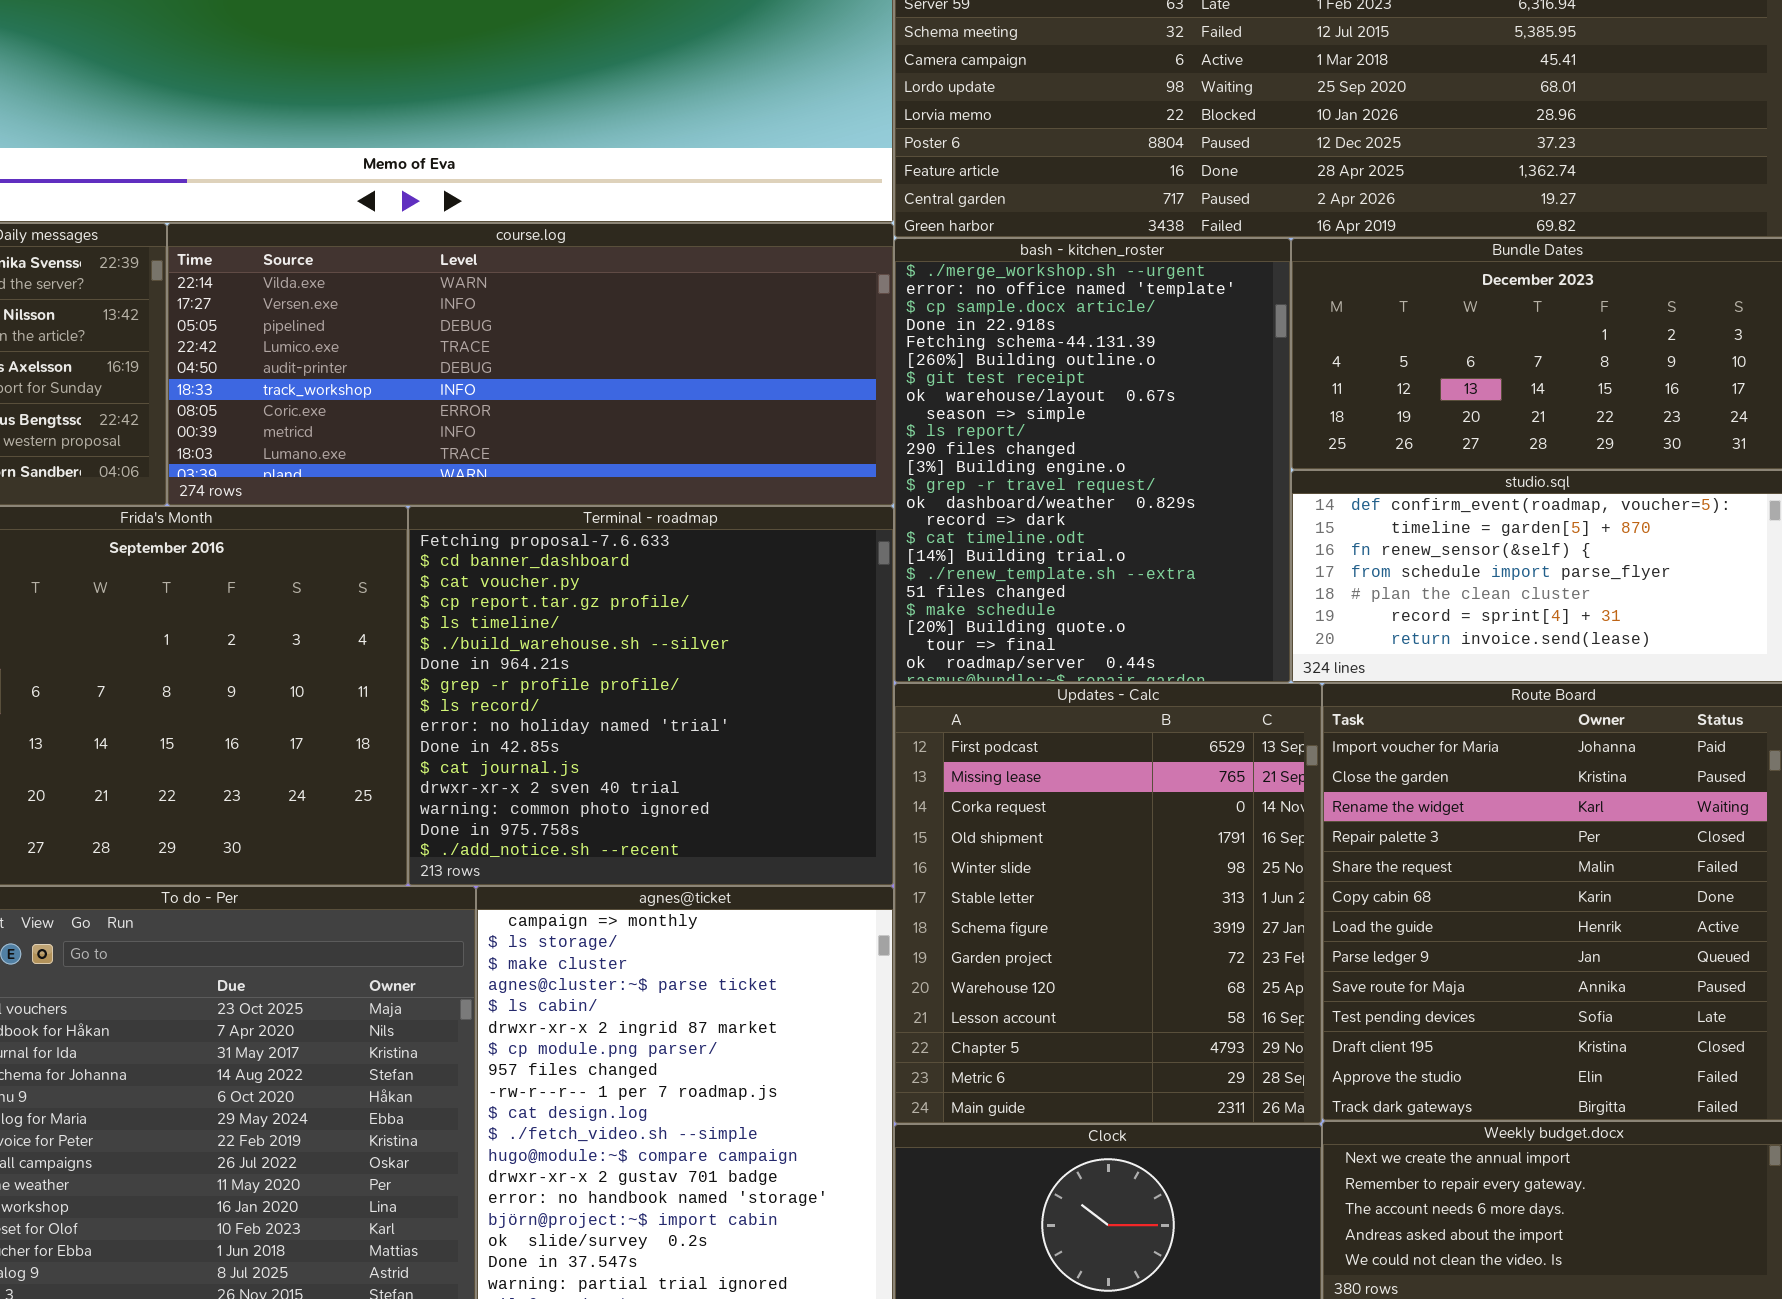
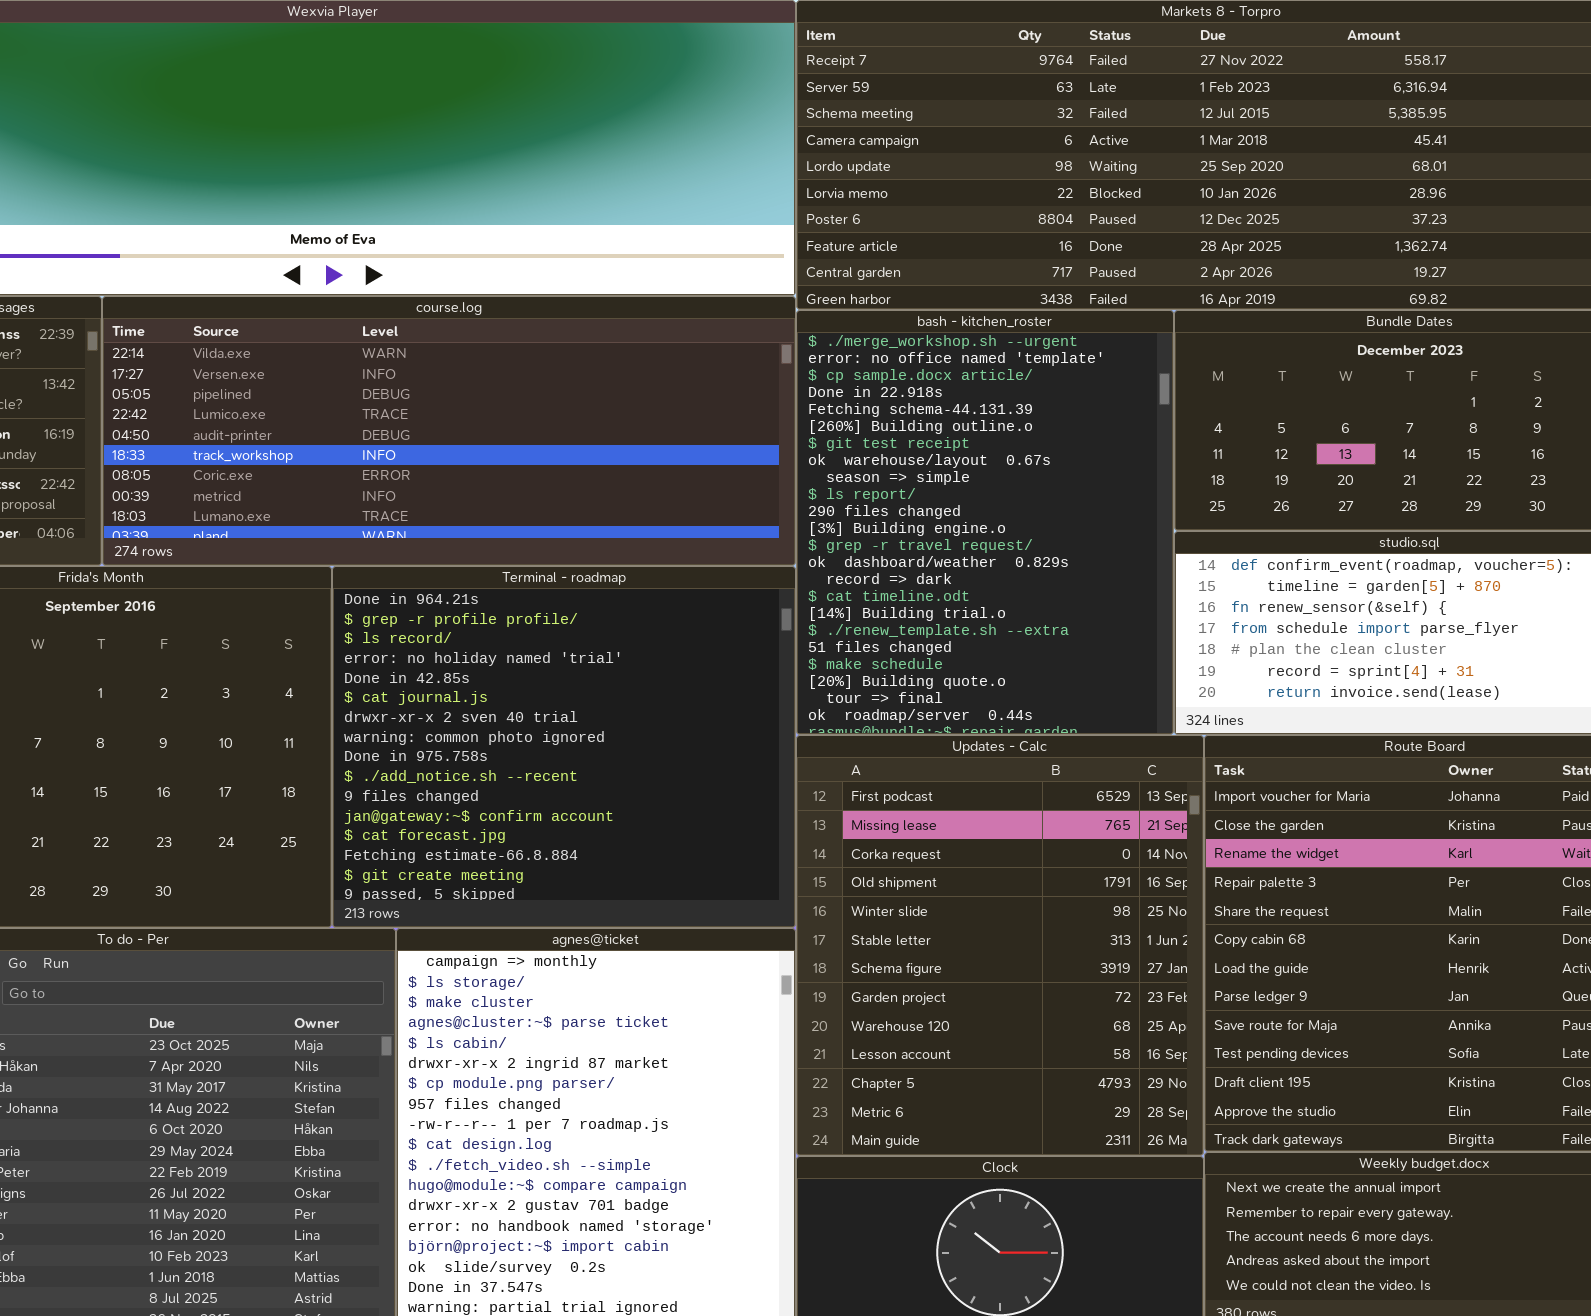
Terminal - roadmap: [408,506,894,886] -> [332,566,796,928], scrolled down 6 rows

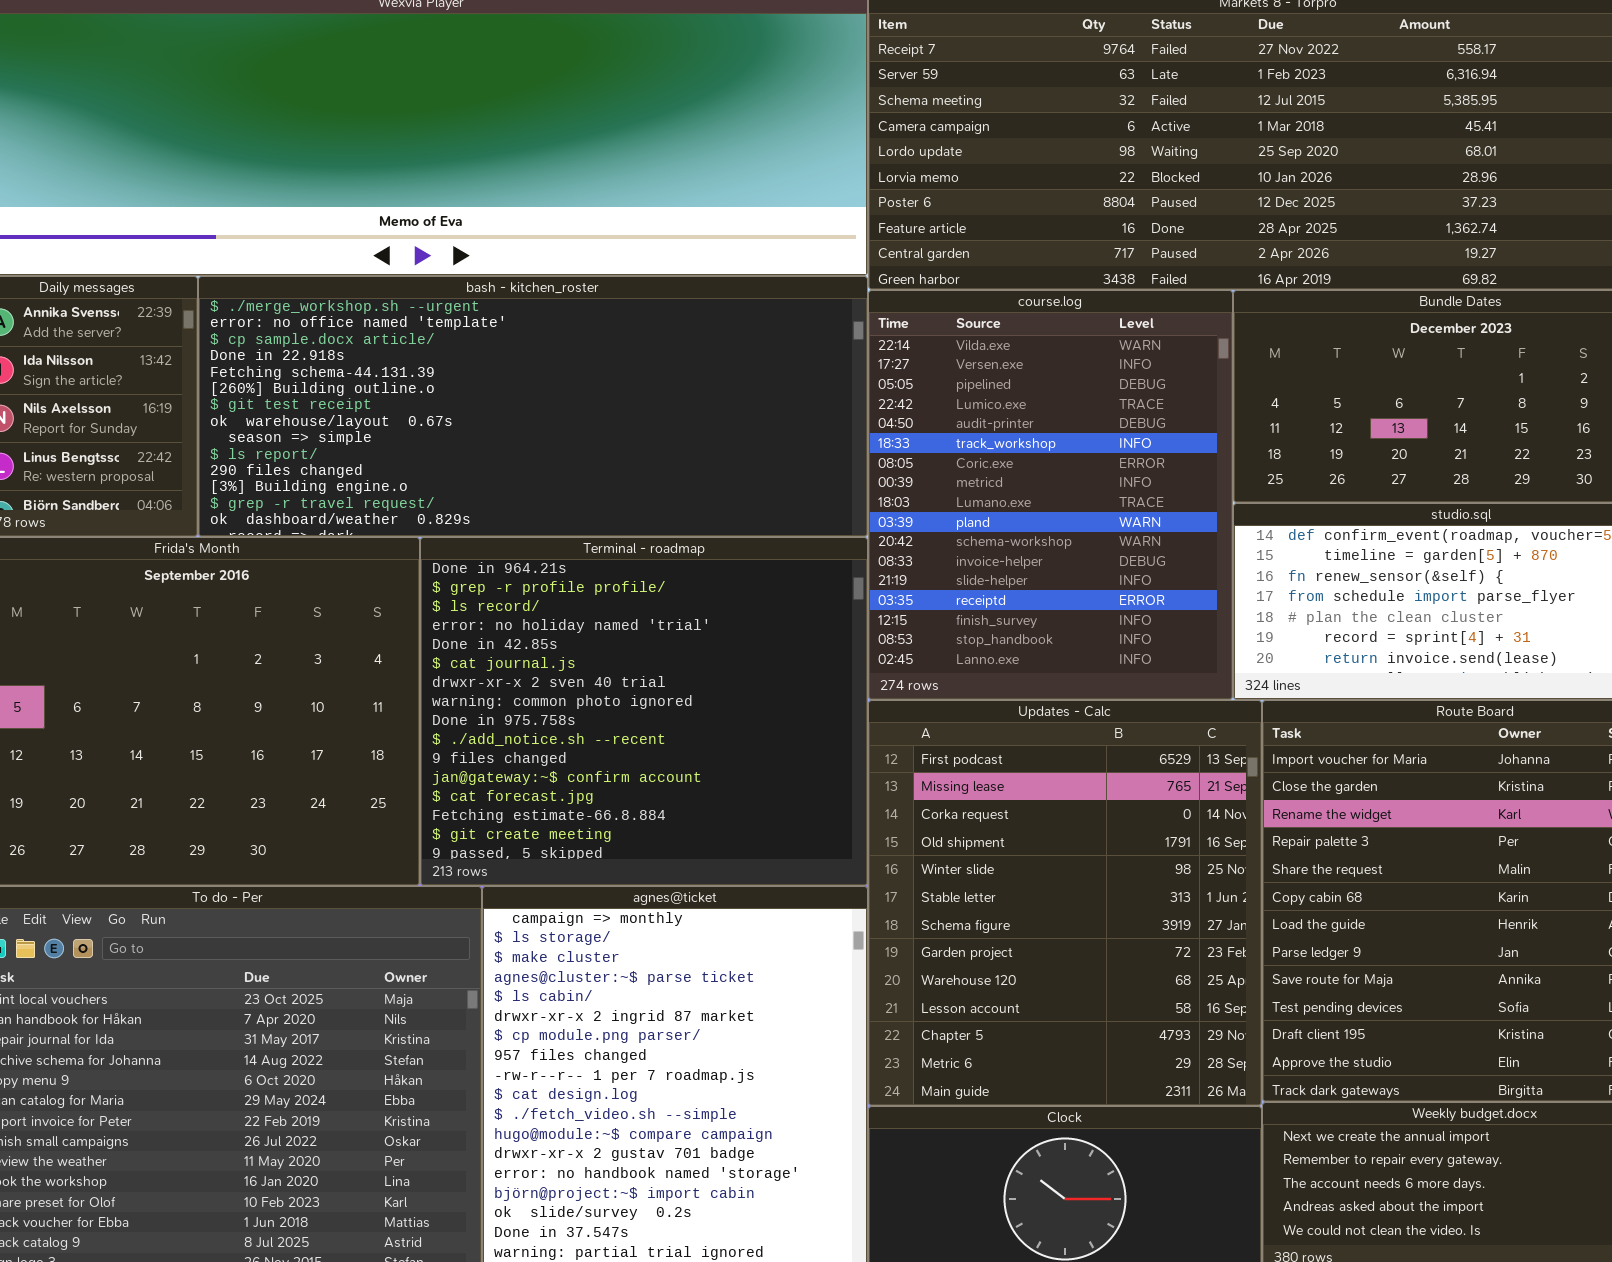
course.log: [102,296,796,566] -> [868,290,1233,700], moved, resized
bash - kitchen_roster: [796,310,1174,735] -> [198,276,868,537], moved, resized

